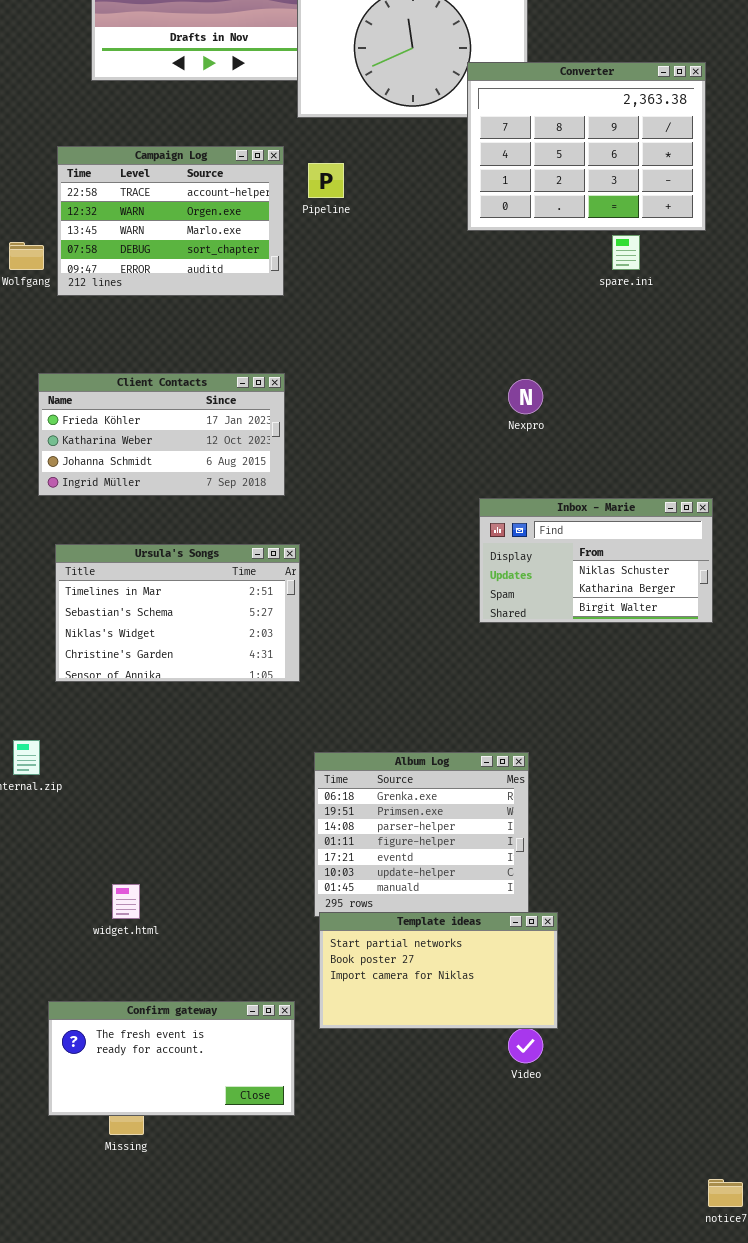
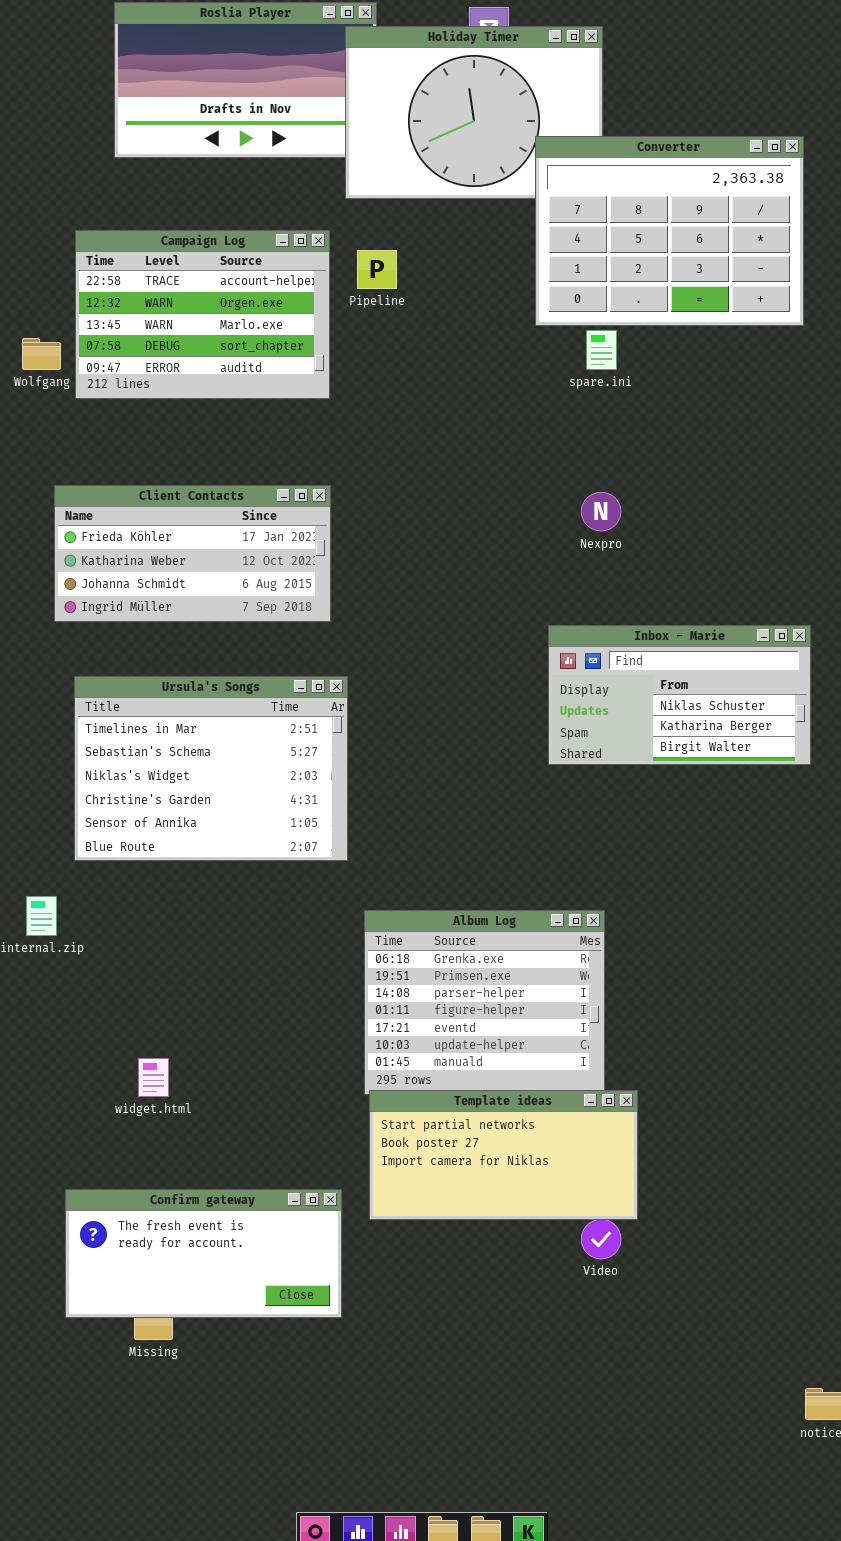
spare.ini: [612,235,640,270] -> [586,330,617,370], moved
Ursula's Songs: [55,544,300,682] -> [74,676,348,861], resized

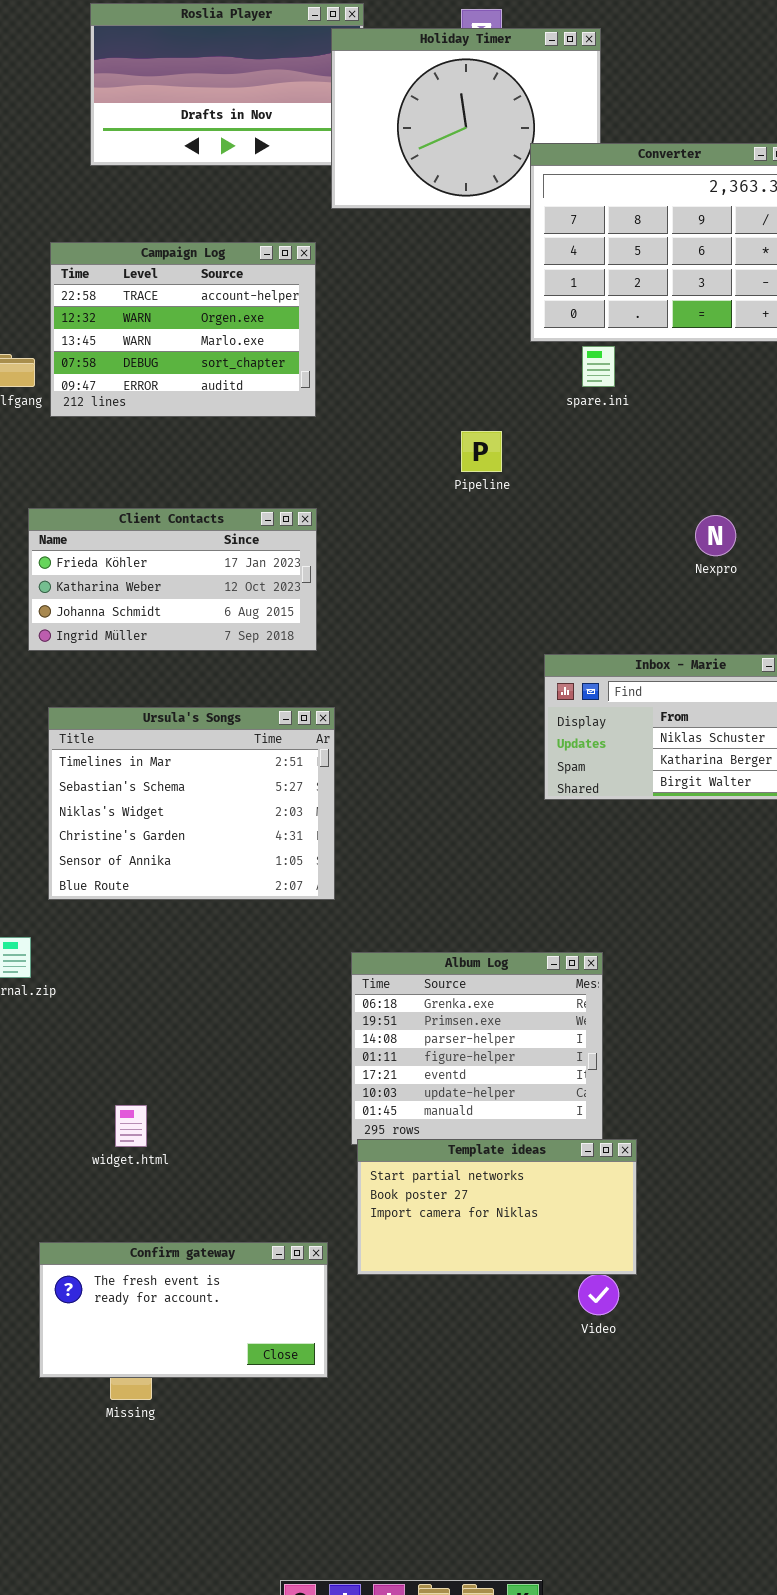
Pipeline: [357,250,397,289] -> [461,431,502,472], moved
Nexpro: [581,492,621,531] -> [695,515,736,556], moved

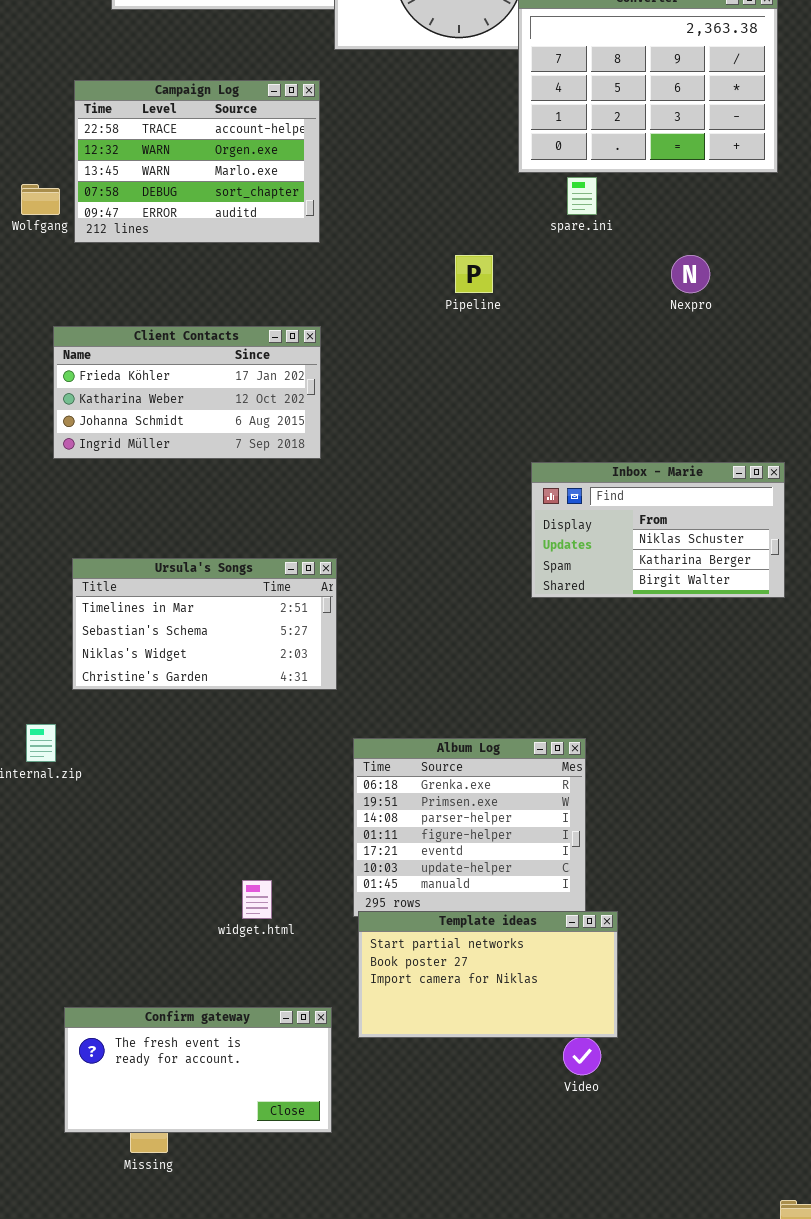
Nexpro: [695,515,736,556] -> [671,255,710,293], moved
Ursula's Songs: [48,707,335,900] -> [72,558,337,690], resized
widget.html: [115,1105,147,1147] -> [242,880,272,919], moved

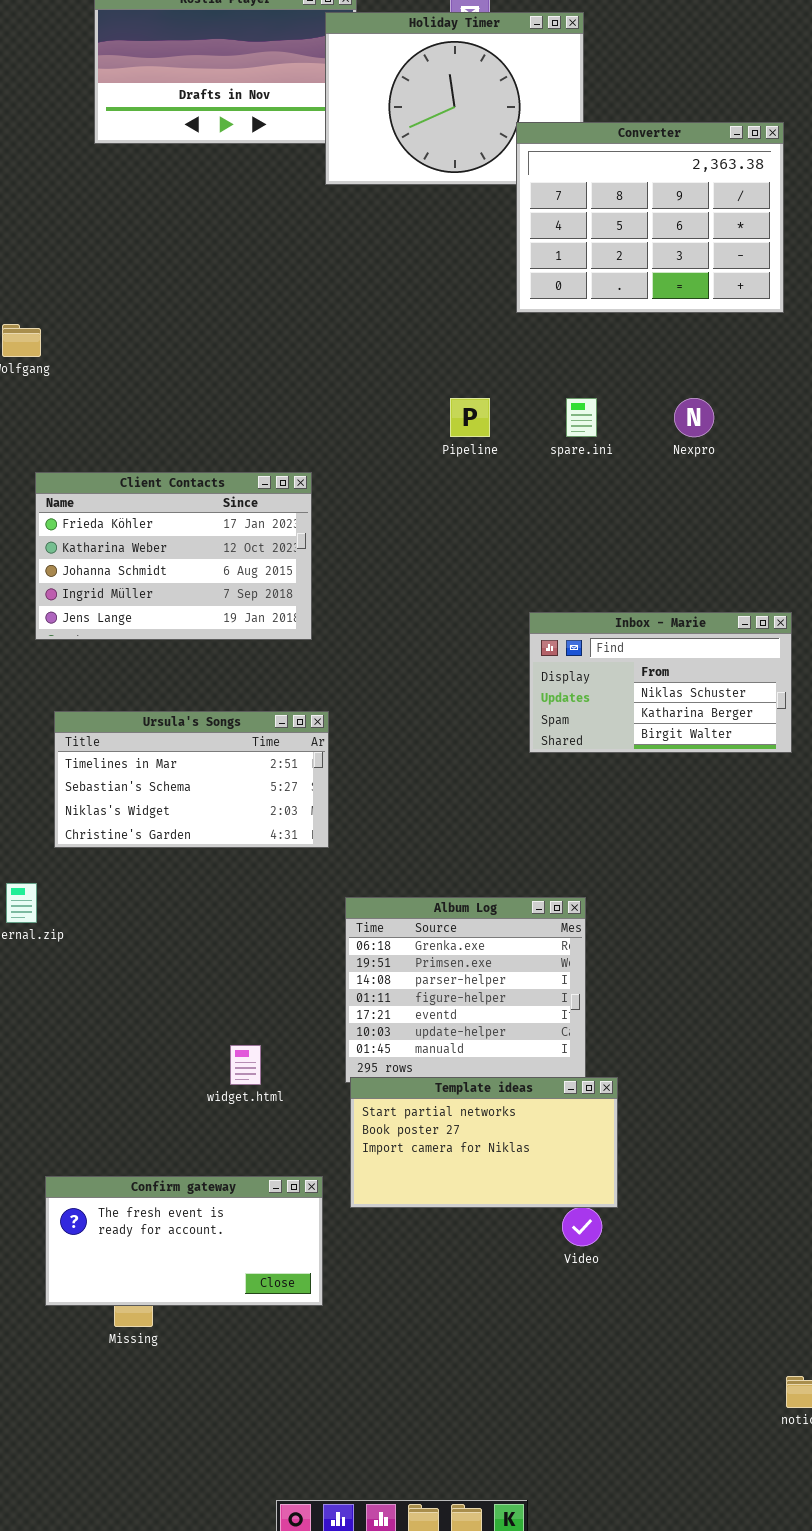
Campaign Log: [74,80,320,243] -> none, closed
spare.ini: [567,177,597,215] -> [566,398,597,437], moved
Client Contacts: [53,326,321,459] -> [35,472,312,640], resized

